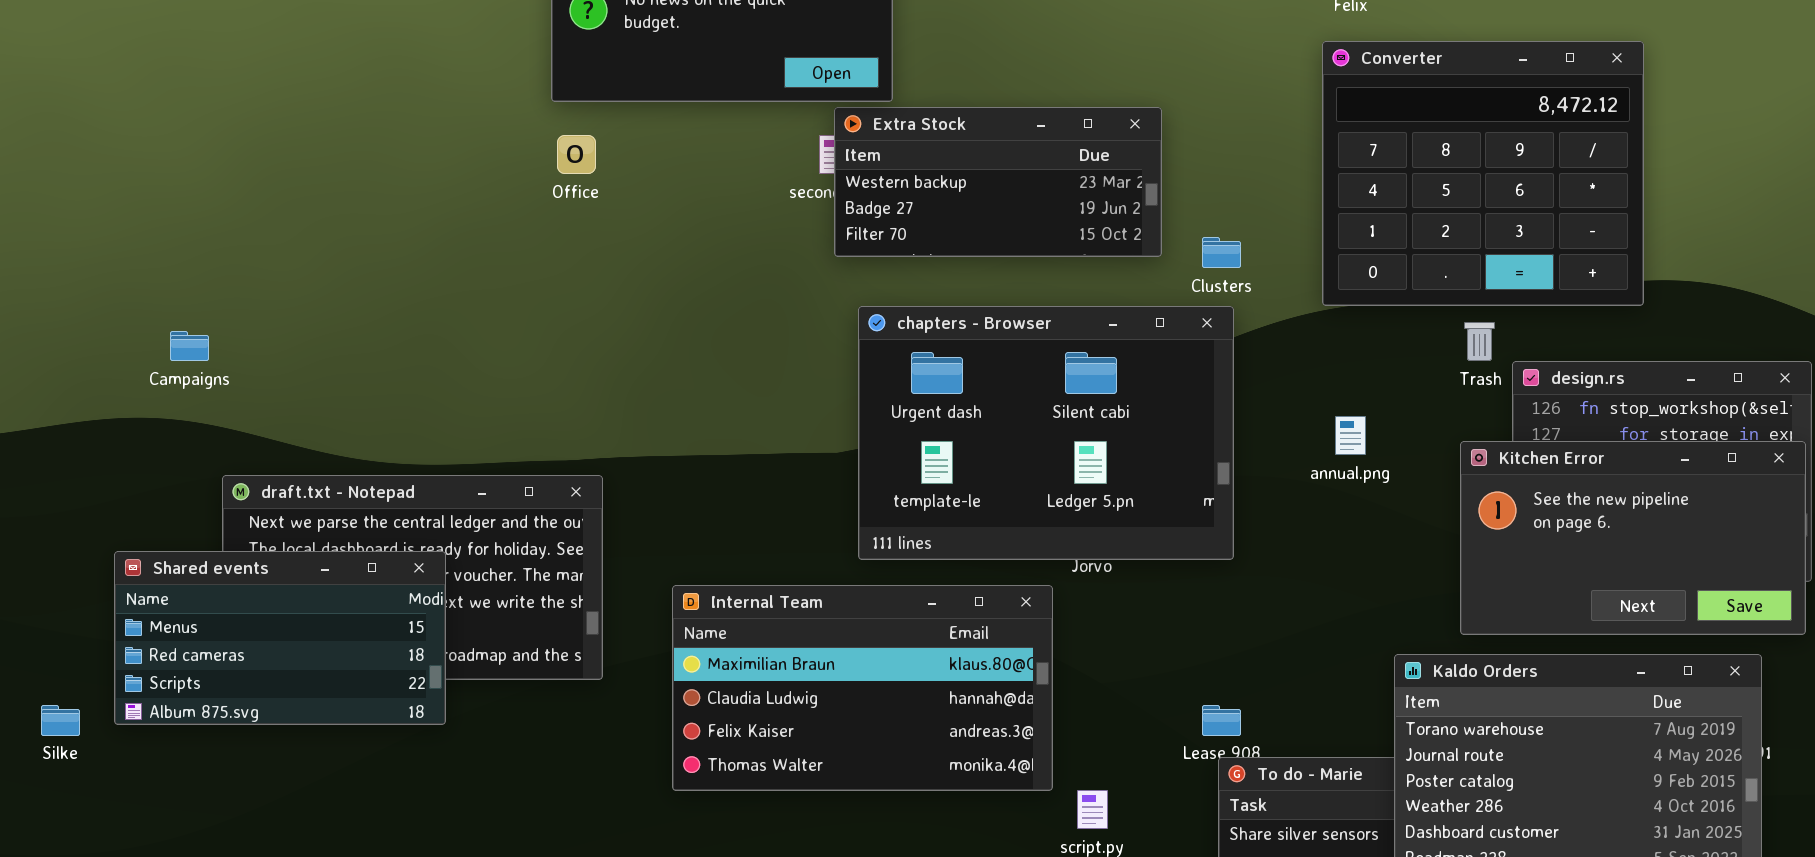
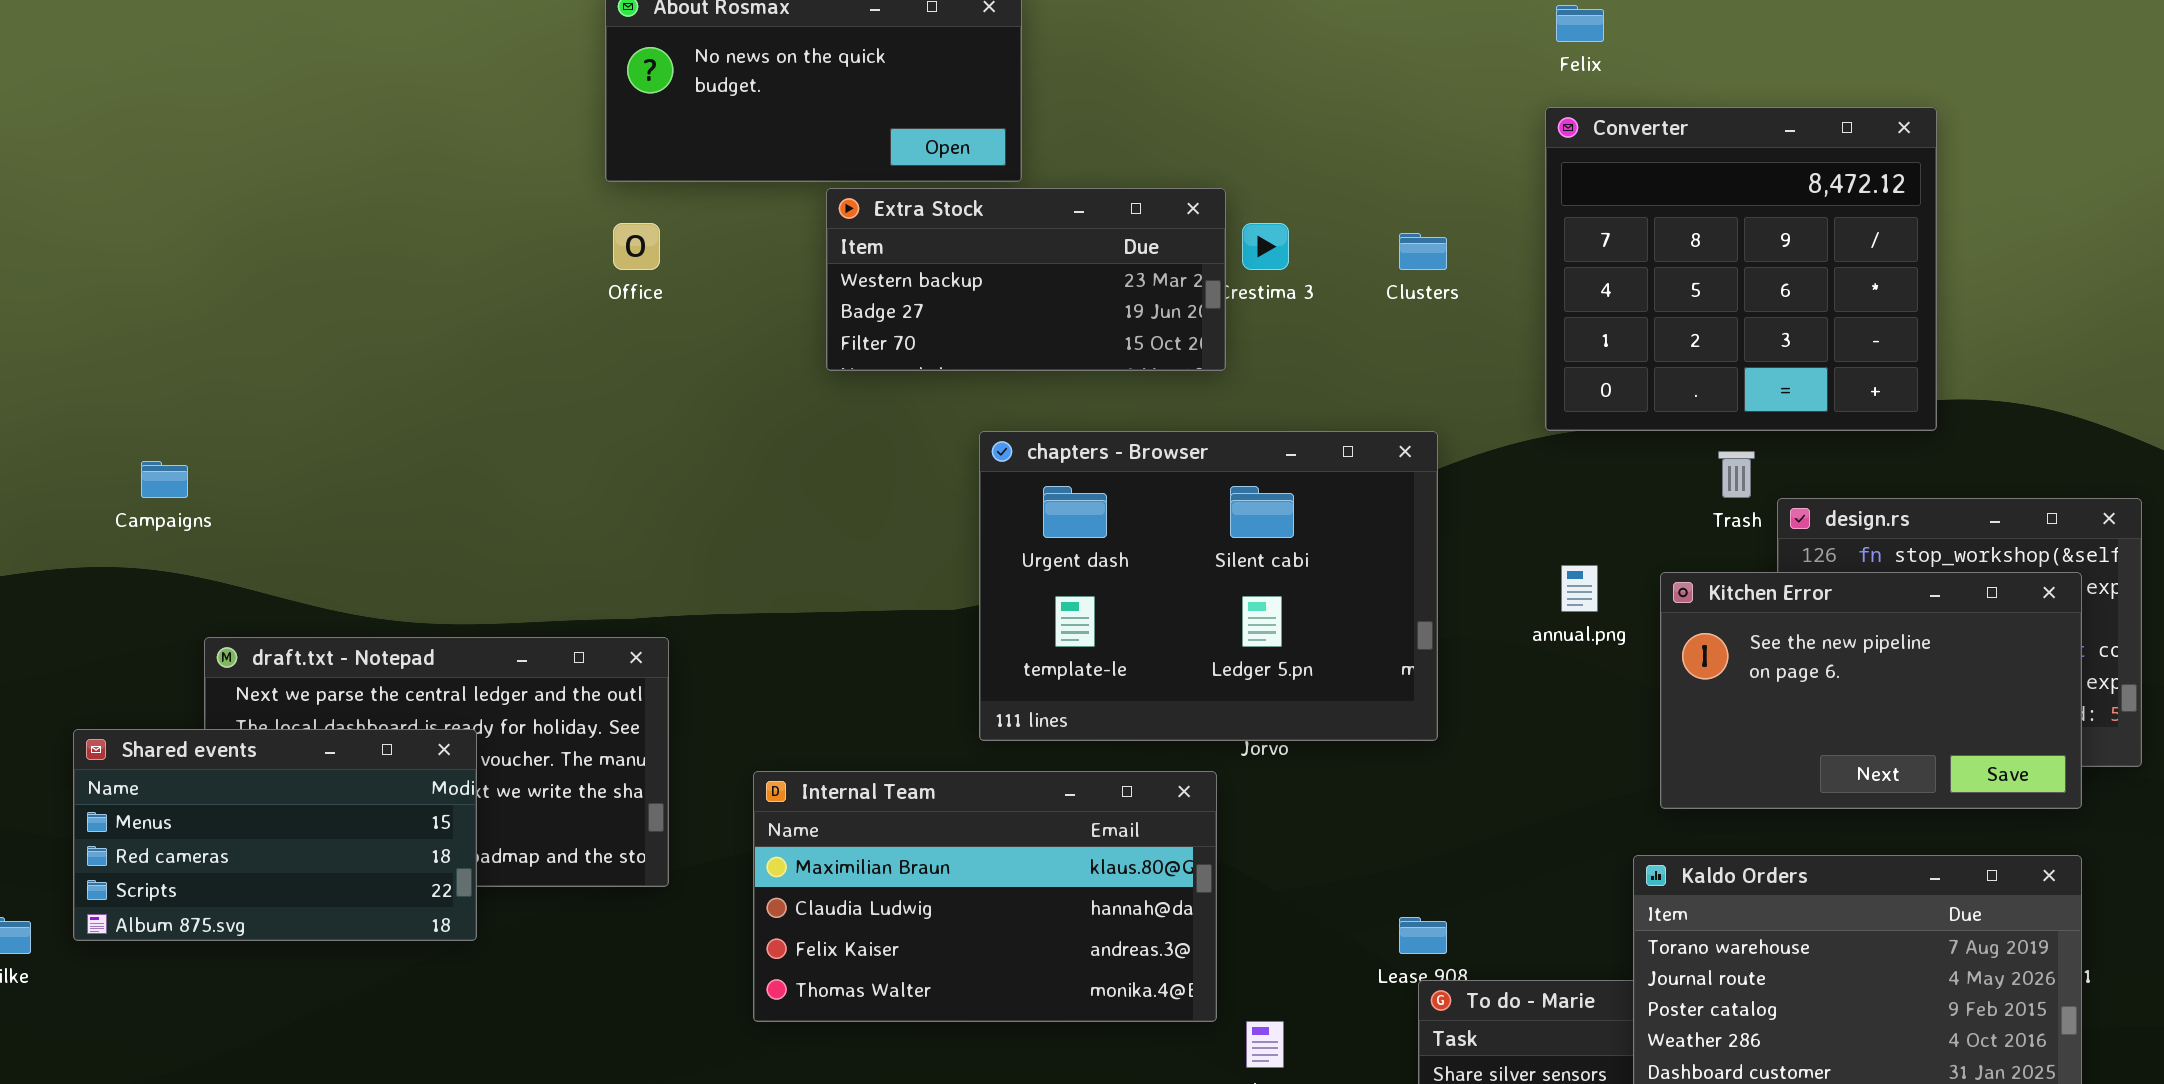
Extra Stock: [834,107,1162,257] -> [826,188,1226,371], moved
Clusters: [1202,237,1241,268] -> [1399,233,1447,270], moved
Kitchen Error: [1460,441,1806,635] -> [1660,572,2082,809], moved

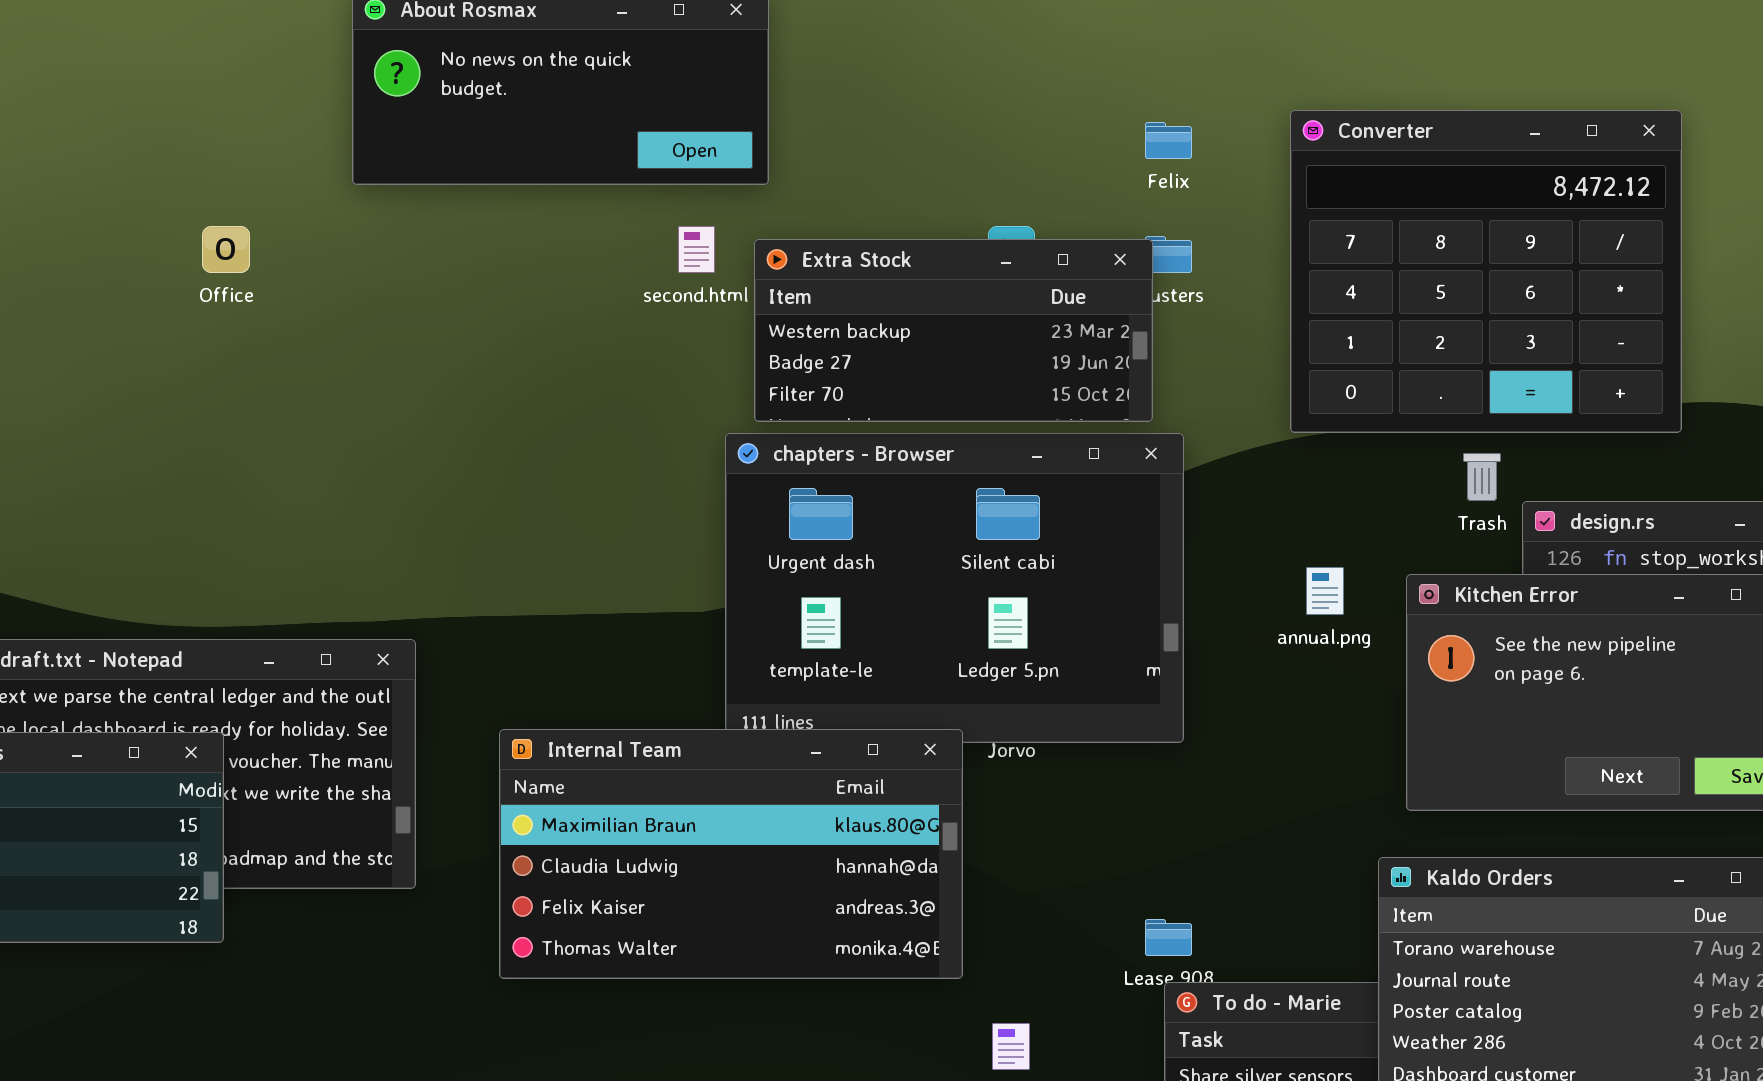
Felix: [1556,5,1604,42] -> [1145,122,1192,159], moved
Extra Stock: [826,188,1226,371] -> [754,239,1153,422], moved
Office: [613,223,660,270] -> [202,226,250,273], moved
Internal Team: [753,771,1217,1022] -> [499,729,963,979], moved

